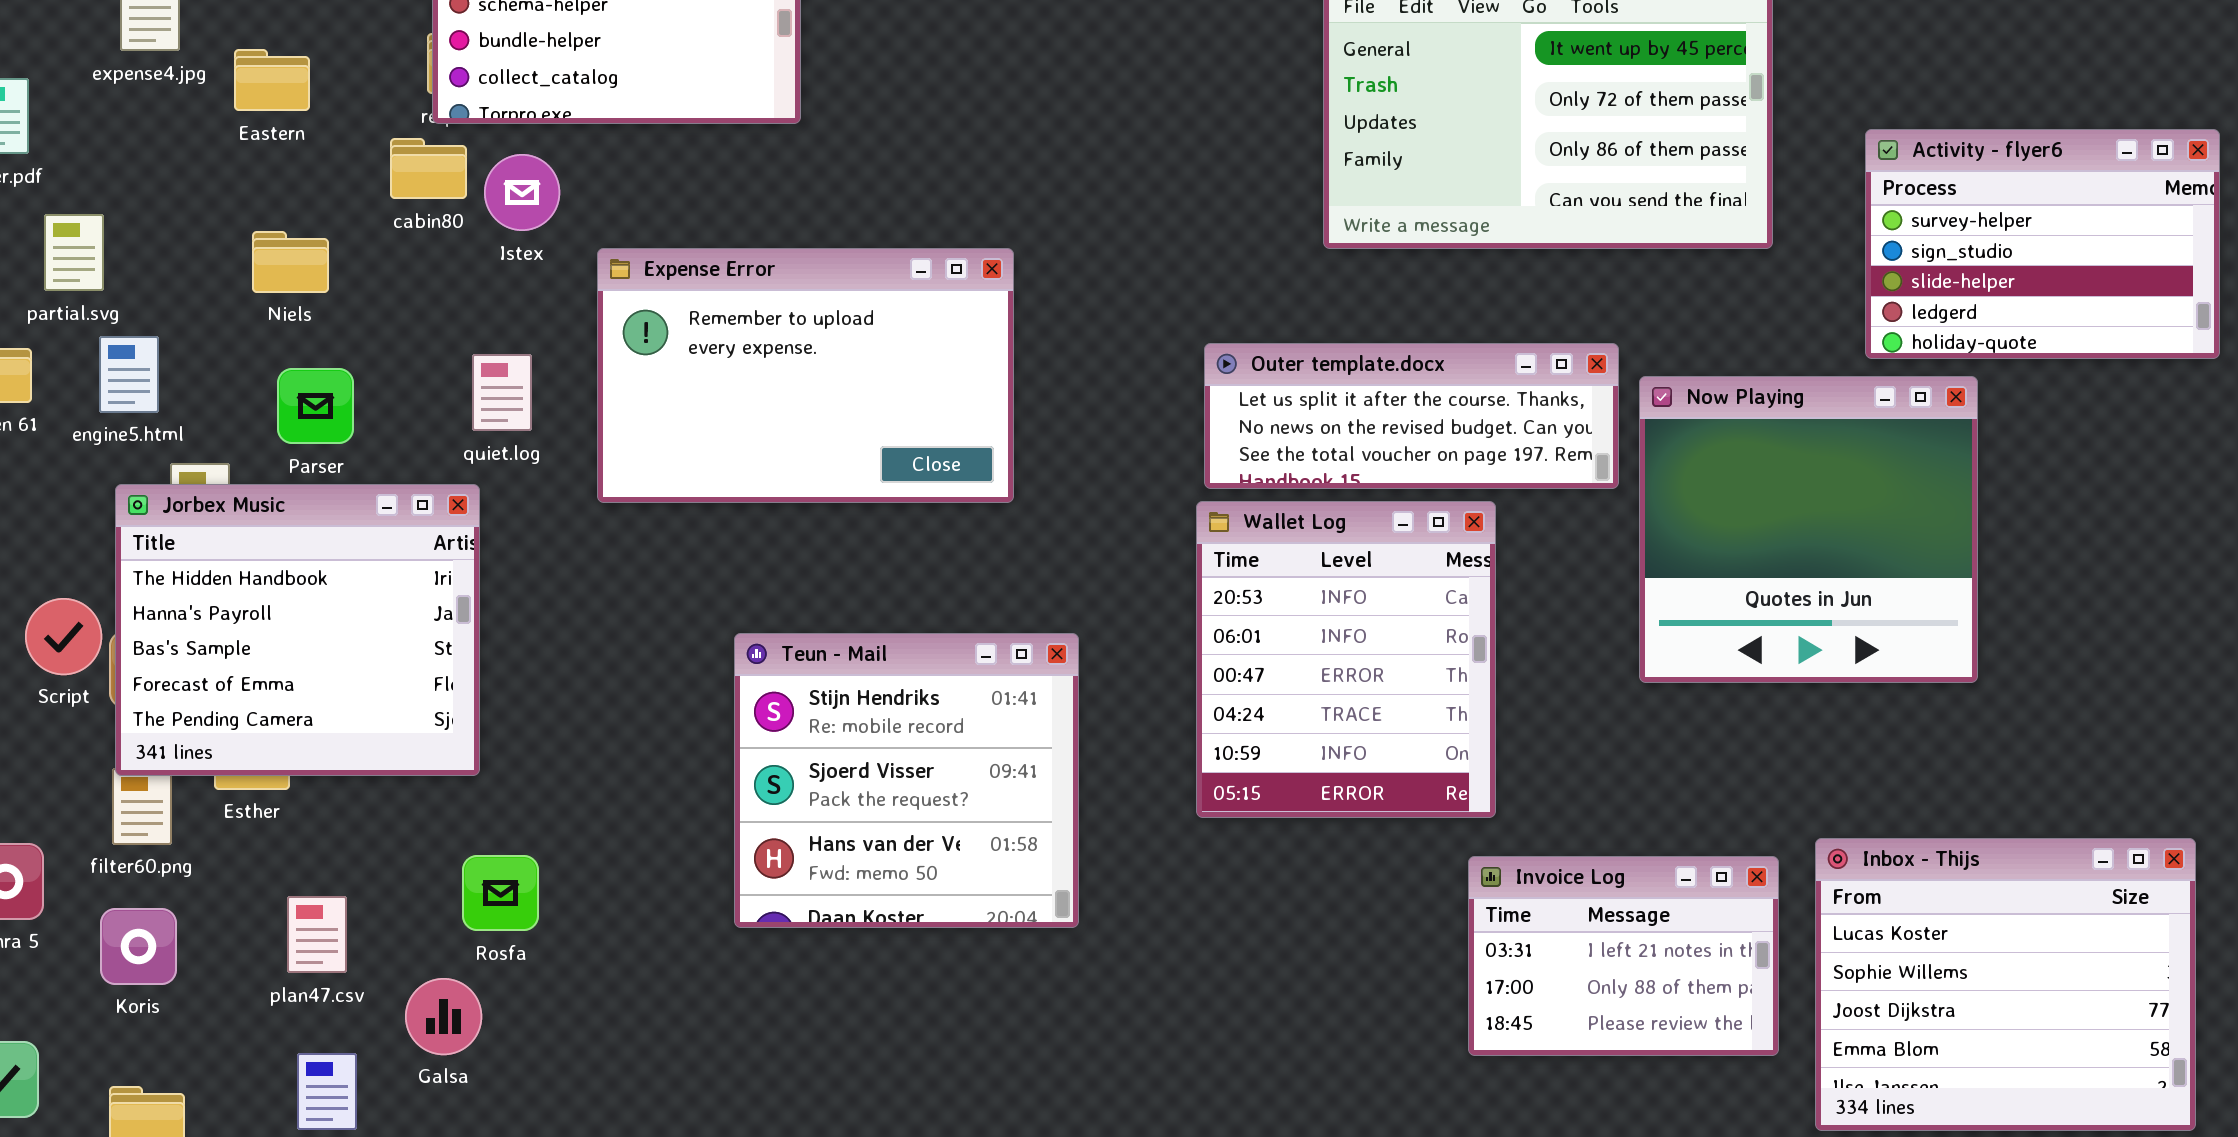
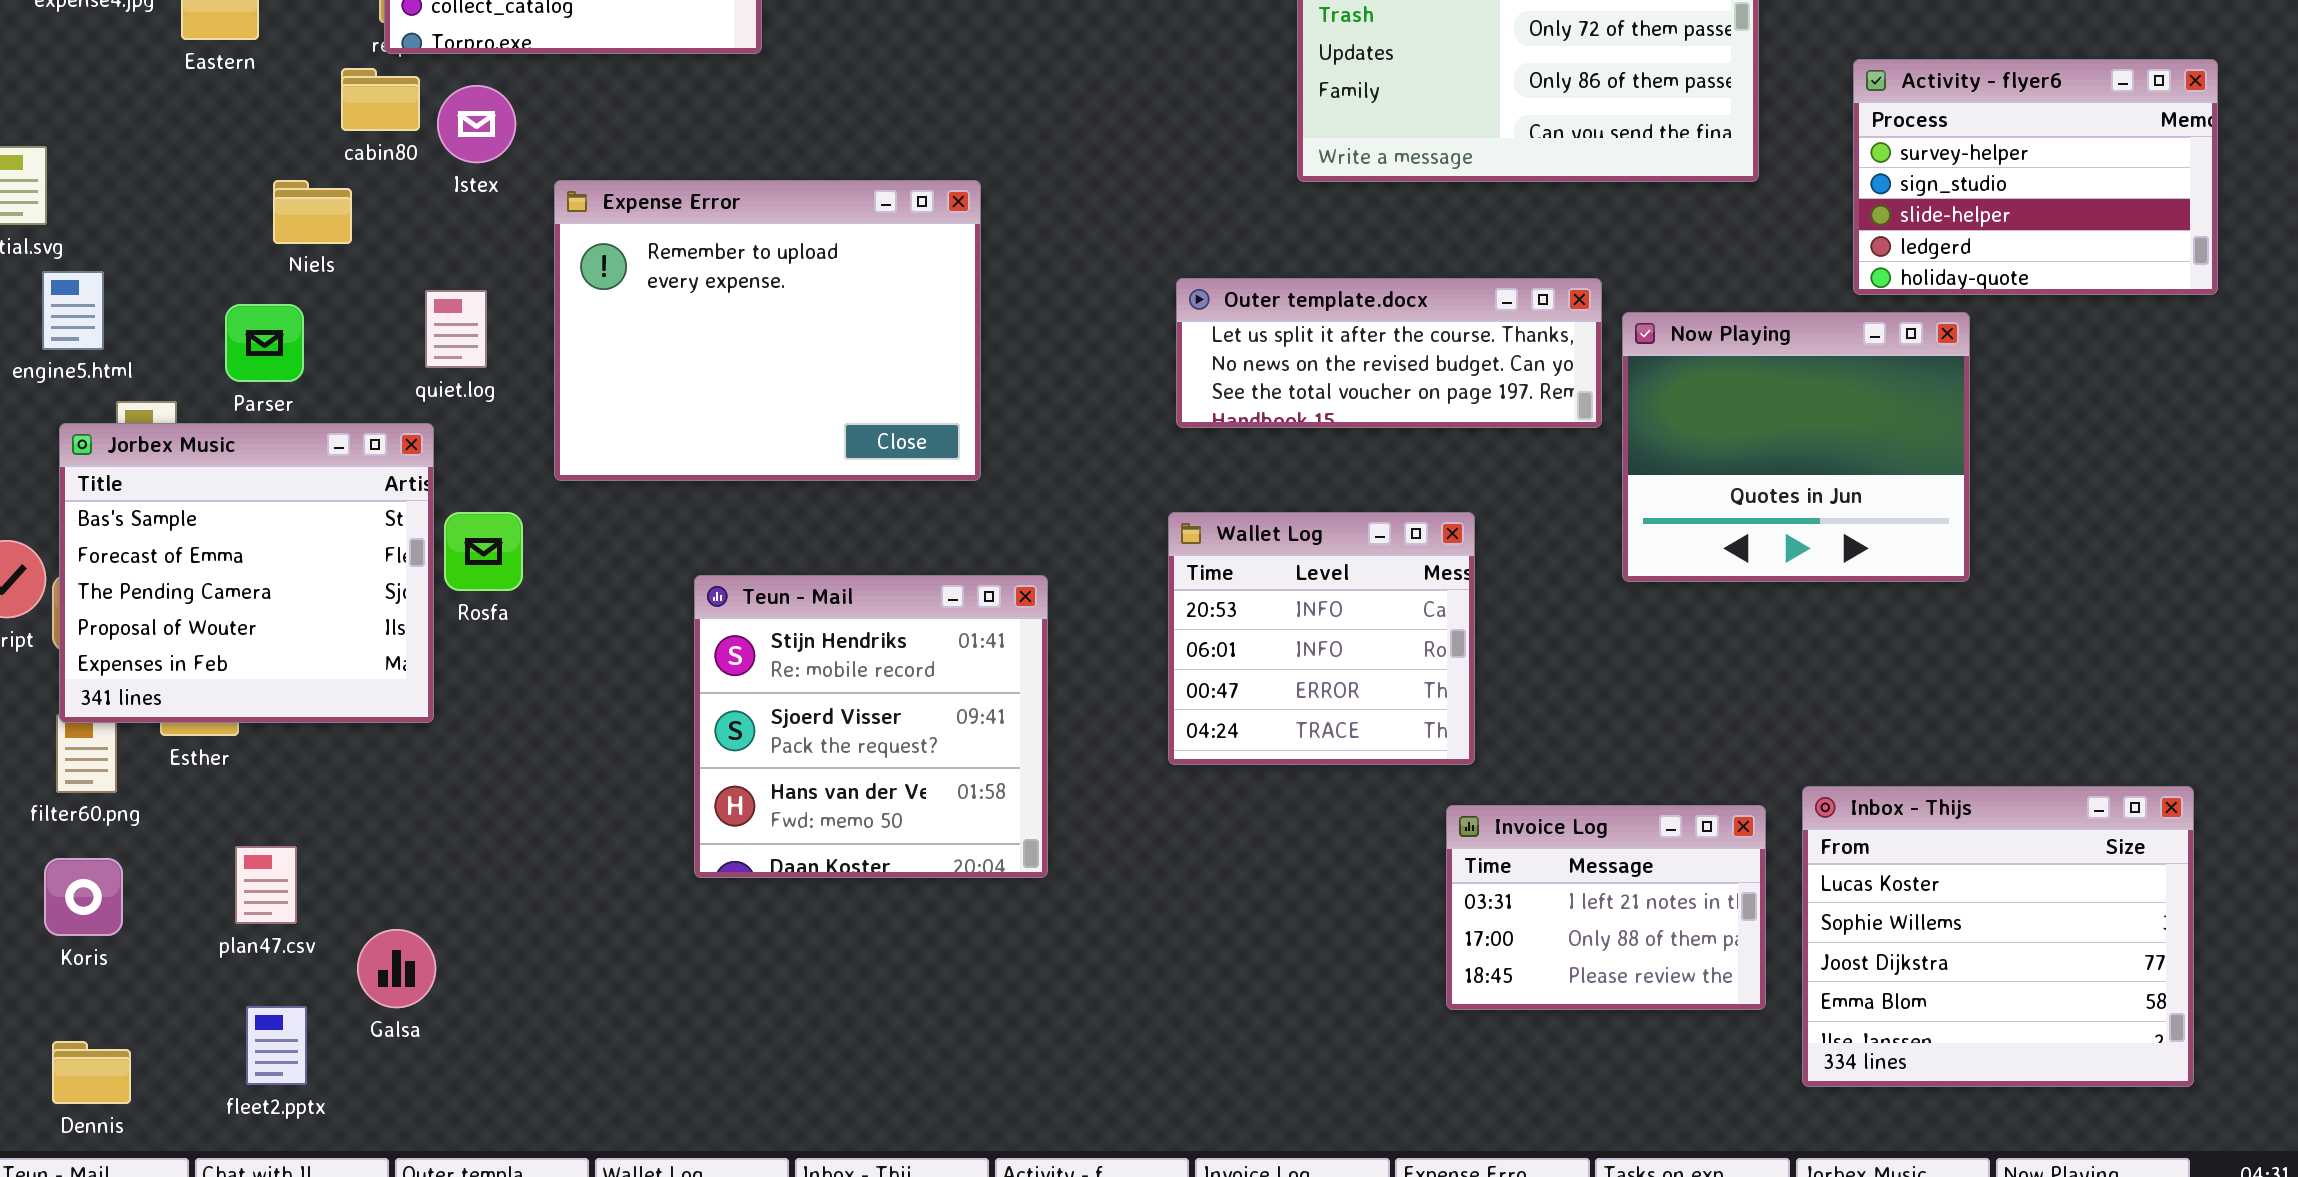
Niels: [252,231,329,293] -> [273,180,352,244], moved
Expense Error: [597,248,1014,503] -> [554,180,981,481], resized
Now Playing: [1639,376,1978,683] -> [1622,312,1970,582], resized
Jorbex Music: [115,484,480,776] -> [59,423,434,723], scrolled down 2 rows
Wallet Log: [1196,501,1496,818] -> [1168,512,1475,765], resized
Rosfa: [462,855,539,931] -> [444,512,523,591], moved

